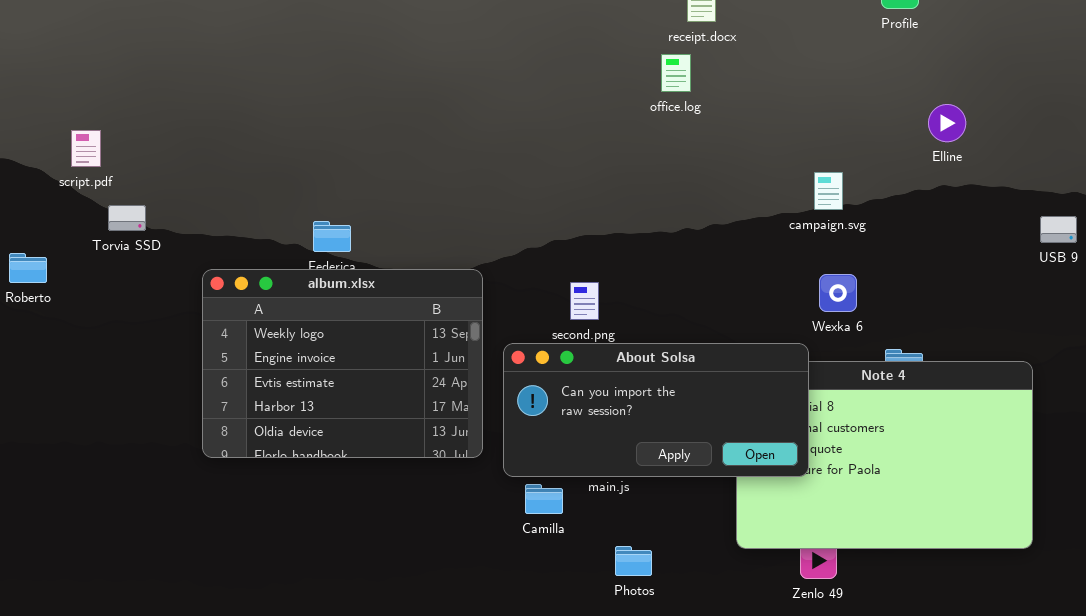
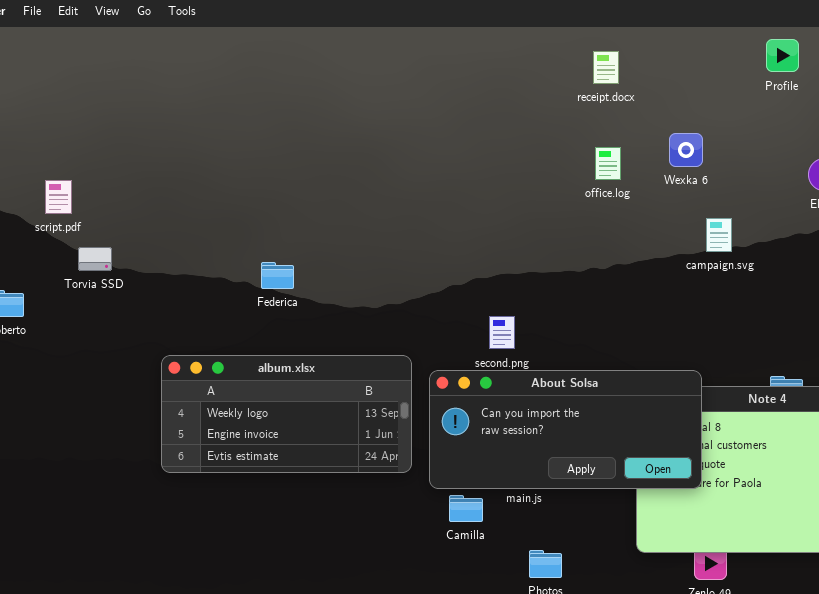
office.log: [661,54,691,92] -> [595,147,621,180], moved
album.xlsx: [202,269,483,458] -> [161,355,412,473], resized
Wexka 6: [819,274,857,312] -> [669,133,703,167], moved

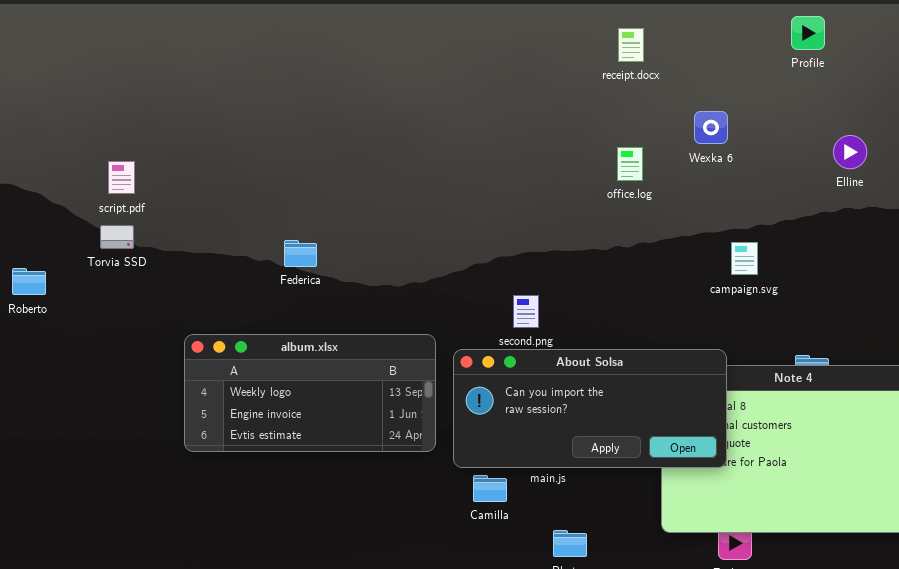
office.log: [595,147,621,180] -> [617,147,643,181], moved
script.pdf: [45,180,72,214] -> [108,161,135,194], moved
campaign.svg: [706,218,732,252] -> [731,242,758,275], moved

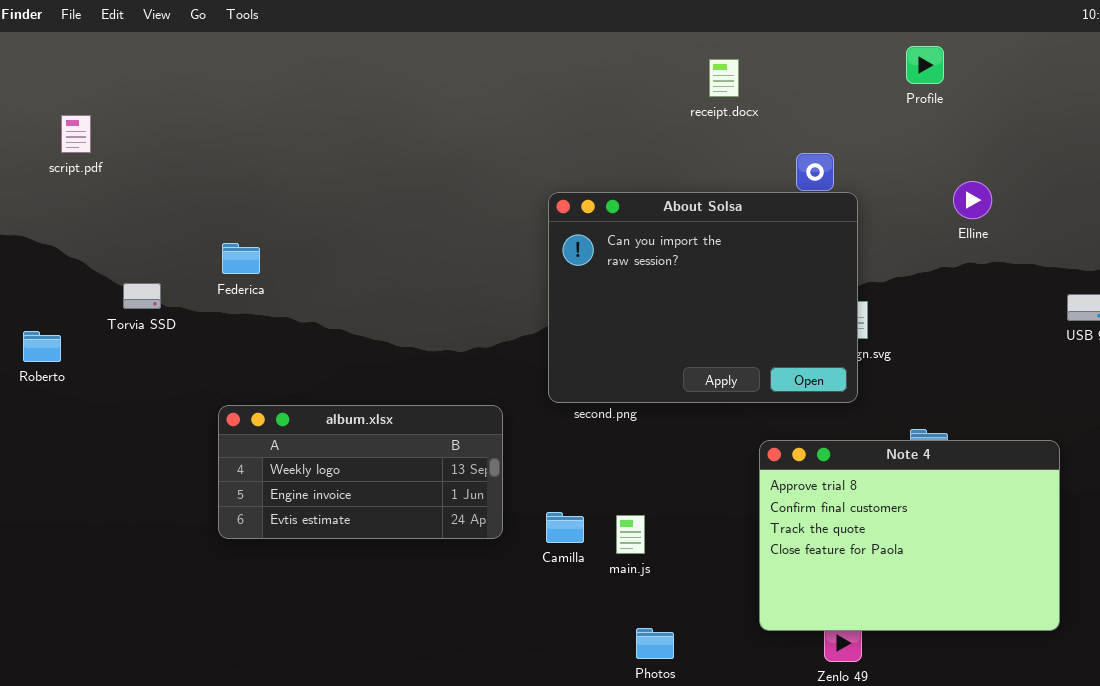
script.pdf: [108,161,135,194] -> [61,115,91,153], moved
Federica: [284,240,317,267] -> [222,243,260,274], moved
About Solsa: [453,349,727,468] -> [548,192,858,403], moved, resized
Camilla: [473,475,507,502] -> [546,512,584,543], moved

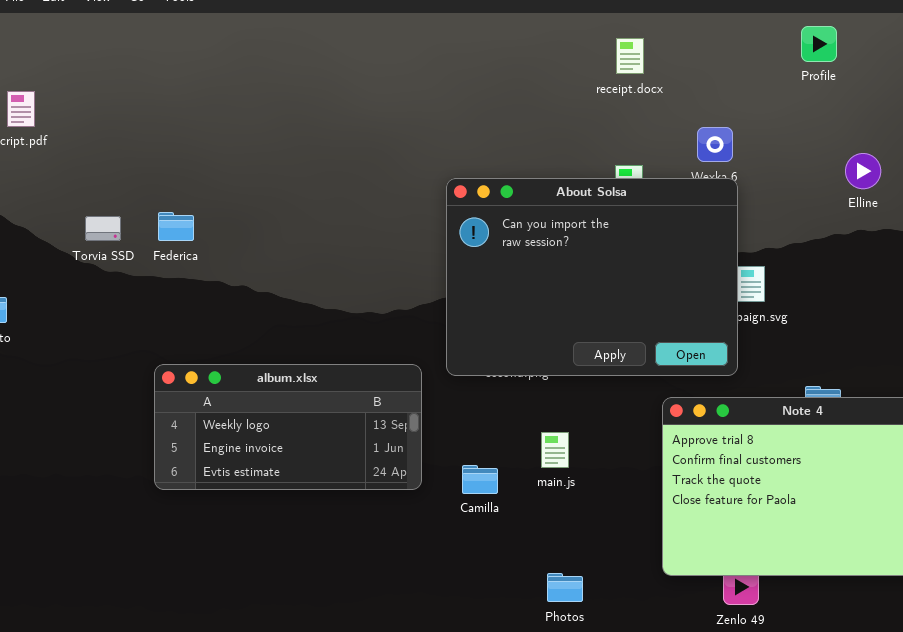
About Solsa: [548,192,858,403] -> [446,178,738,376], moved
Torvia SSD: [123,283,161,309] -> [85,216,121,241], moved
main.js: [616,515,645,554] -> [541,432,569,468], moved

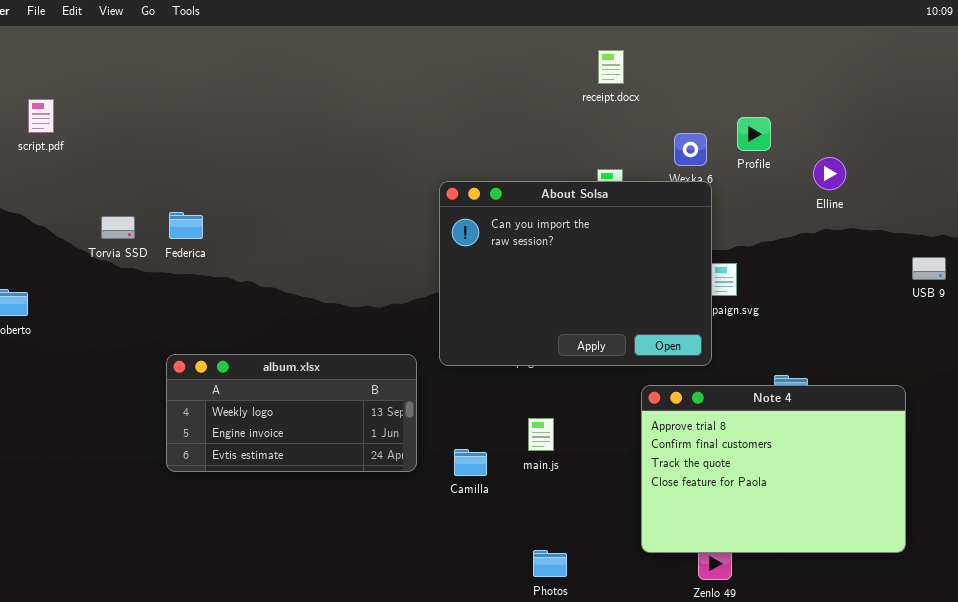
Profile: [801,26,837,62] -> [737,117,771,151], moved

